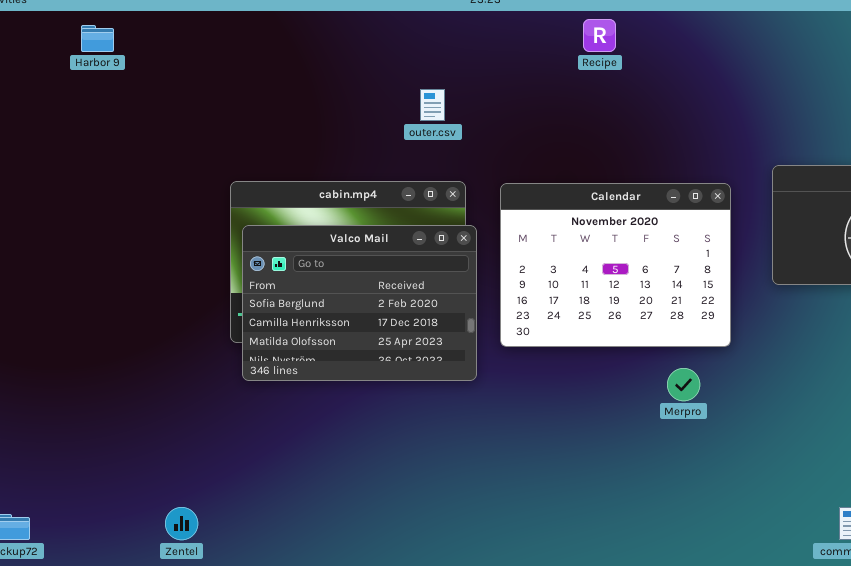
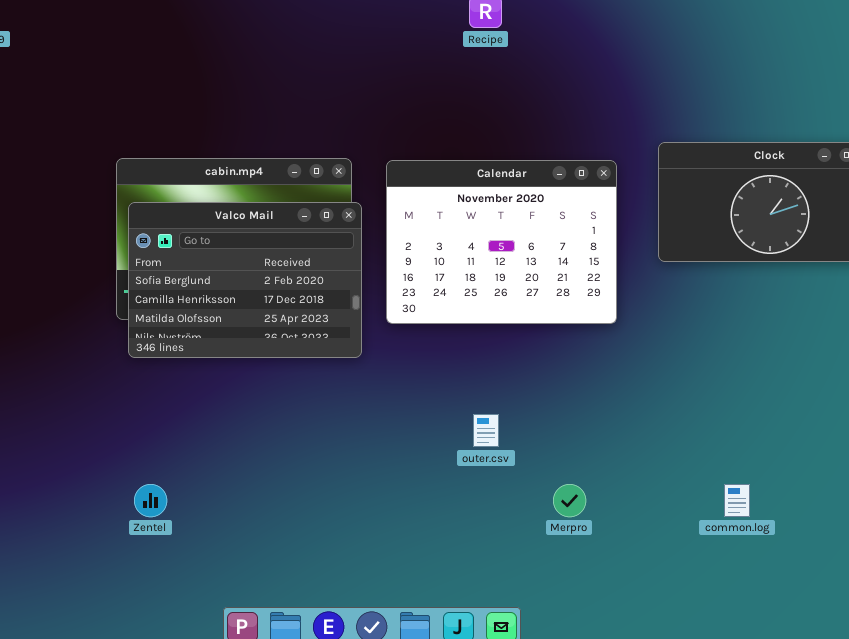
outer.csv: [420,89,445,121] -> [473,414,499,447], moved
Merpro: [667,368,700,401] -> [553,484,586,517], moved
Zentel: [165,507,198,540] -> [134,484,167,517], moved

